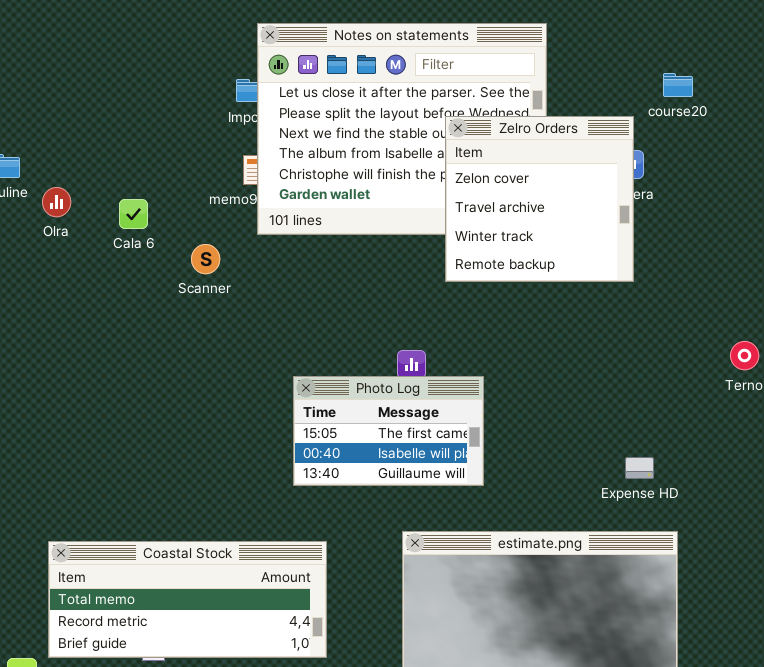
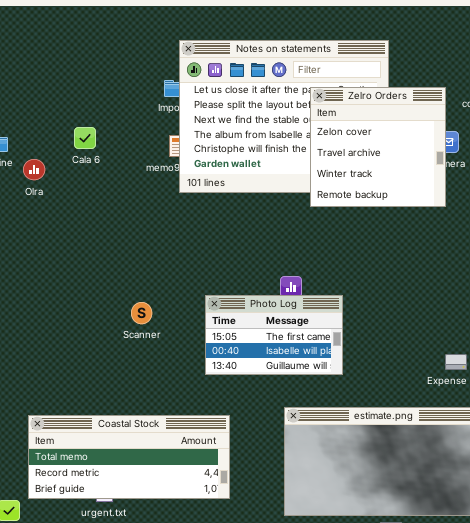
Zelro Orders: [445,116,634,282] -> [310,87,446,207], moved
Cala 6: [119,199,148,229] -> [74,127,96,149], moved
Scanner: [191,244,220,274] -> [131,302,152,324], moved

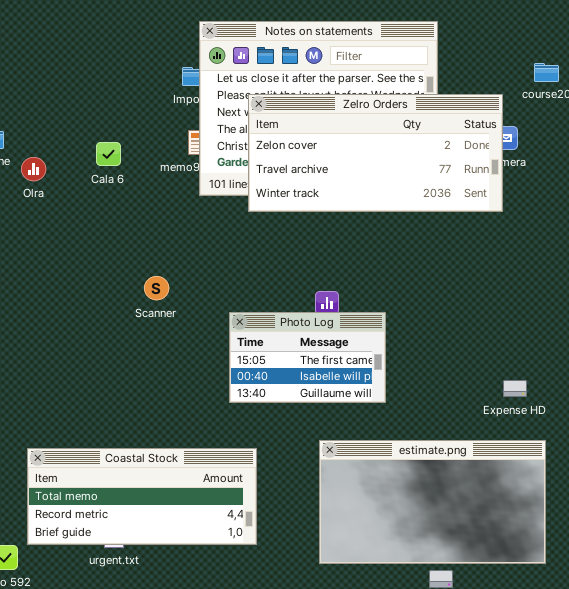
Zelro Orders: [310,87,446,207] -> [248,94,503,212], resized
Cala 6: [74,127,96,149] -> [96,142,121,166], moved
Scanner: [131,302,152,324] -> [144,276,169,300], moved

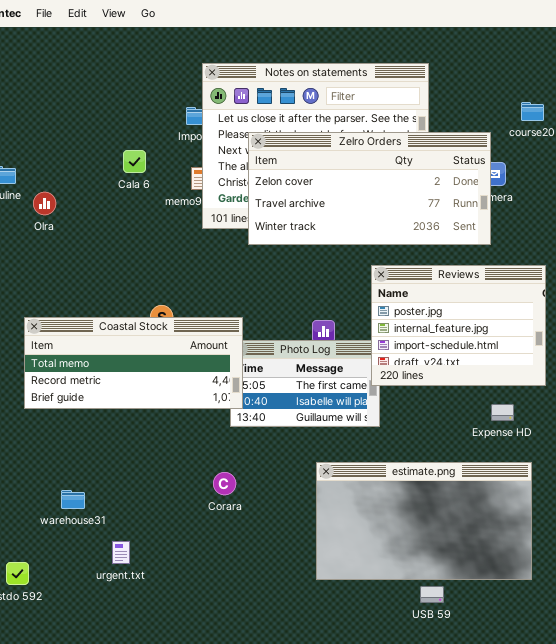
Cala 6: [96,142,121,166] -> [123,150,146,173], moved
Reviews: none -> [371,265,546,386], opened
Coastal Stock: [27,448,257,545] -> [24,317,243,409], moved

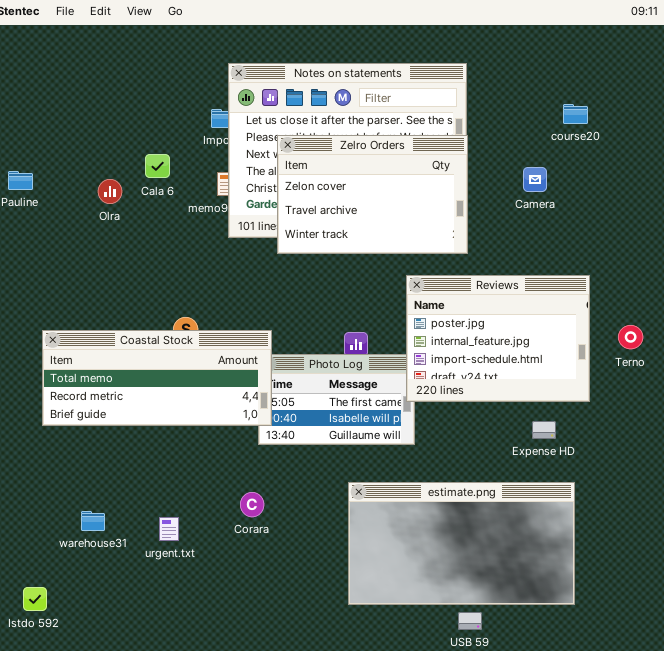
Zelro Orders: [248,132,491,245] -> [277,135,468,254], resized
Olra: [33,192,56,215] -> [98,179,122,204], moved
urgent.txt: [112,541,130,564] -> [159,517,179,541], moved

